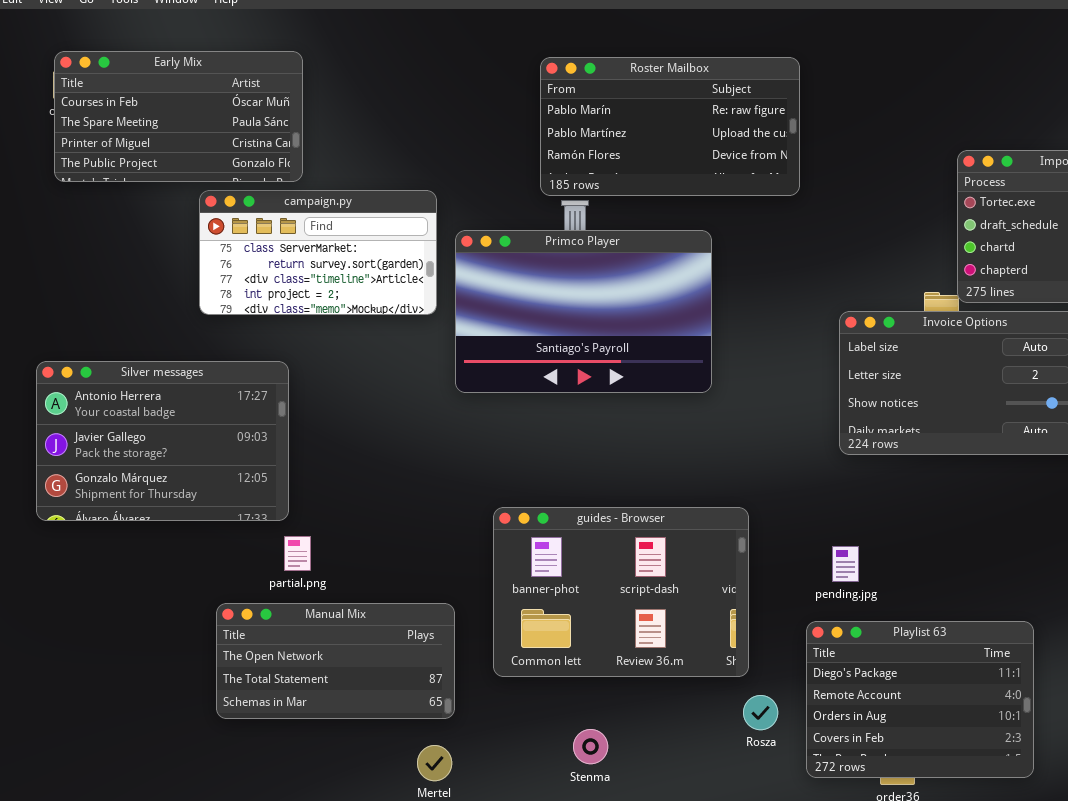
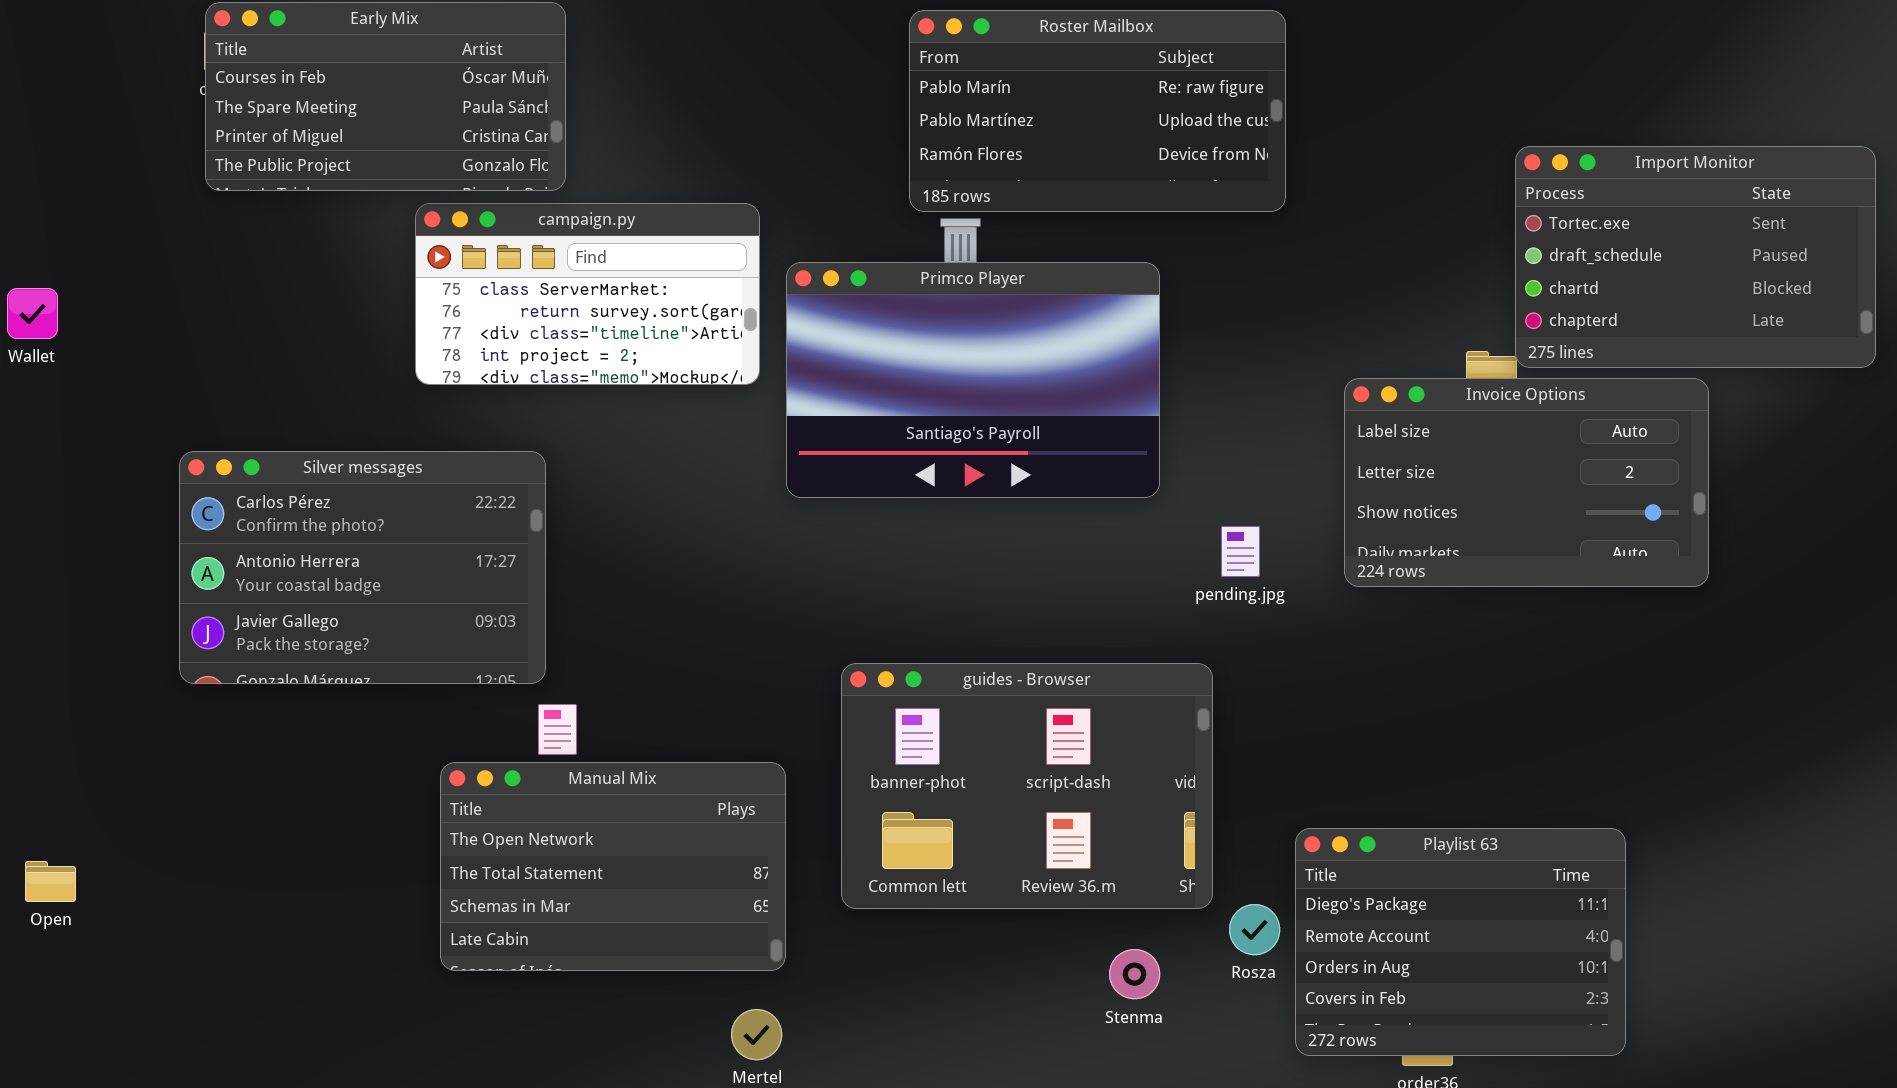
Silver messages: [36,361,289,521] -> [179,451,546,684], scrolled up 1 row
pending.jpg: [832,546,859,582] -> [1221,526,1260,577], moved
Manual Mix: [216,603,455,719] -> [440,762,786,971], resized
Rosza: [743,695,778,730] -> [1229,904,1280,955], moved
Stenma: [573,729,608,764] -> [1109,949,1160,999], moved

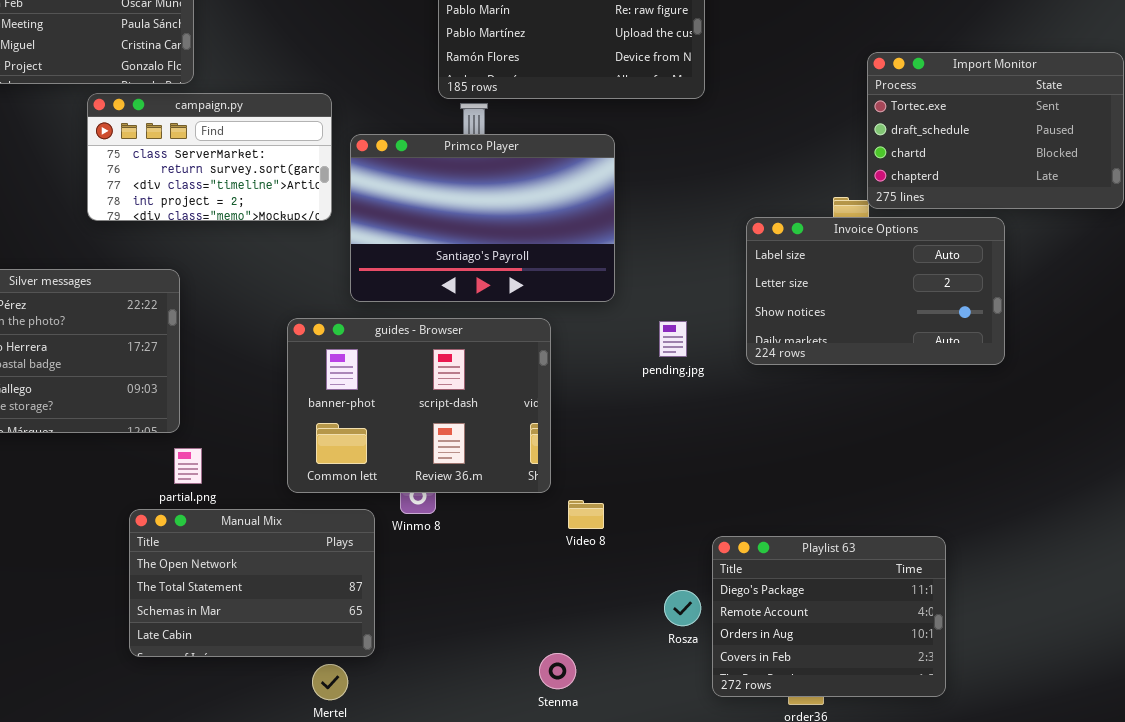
guides - Browser: [841,663,1213,909] -> [287,318,551,493], moved
Manual Mix: [440,762,786,971] -> [129,509,375,657], moved
Stenma: [1109,949,1160,999] -> [539,653,576,689], moved

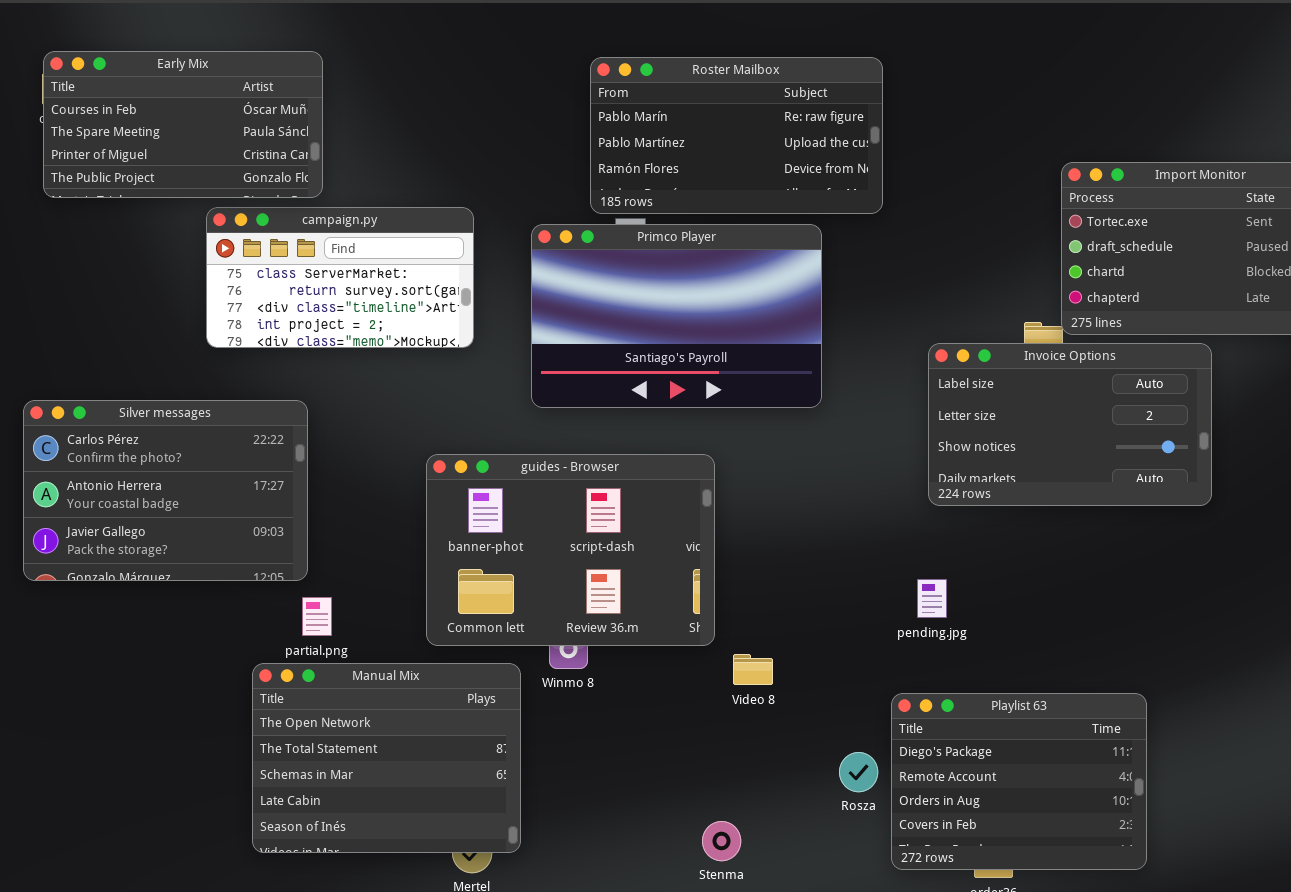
Primco Player: [350,134,615,302] -> [531,224,822,408], moved
pending.jpg: [659,321,687,357] -> [917,579,947,618], moved
Manual Mix: [129,509,375,657] -> [252,663,521,853], resized

